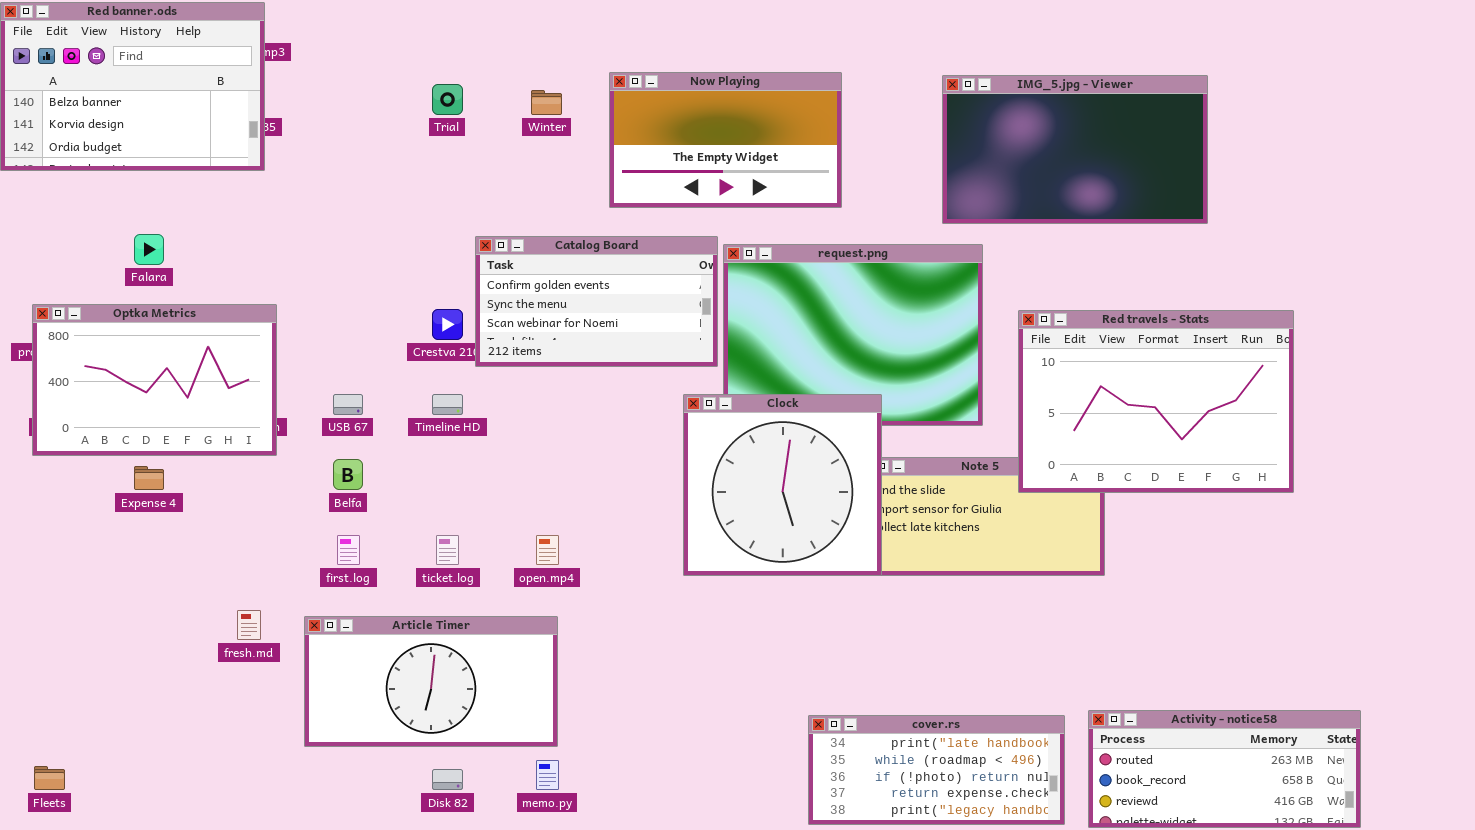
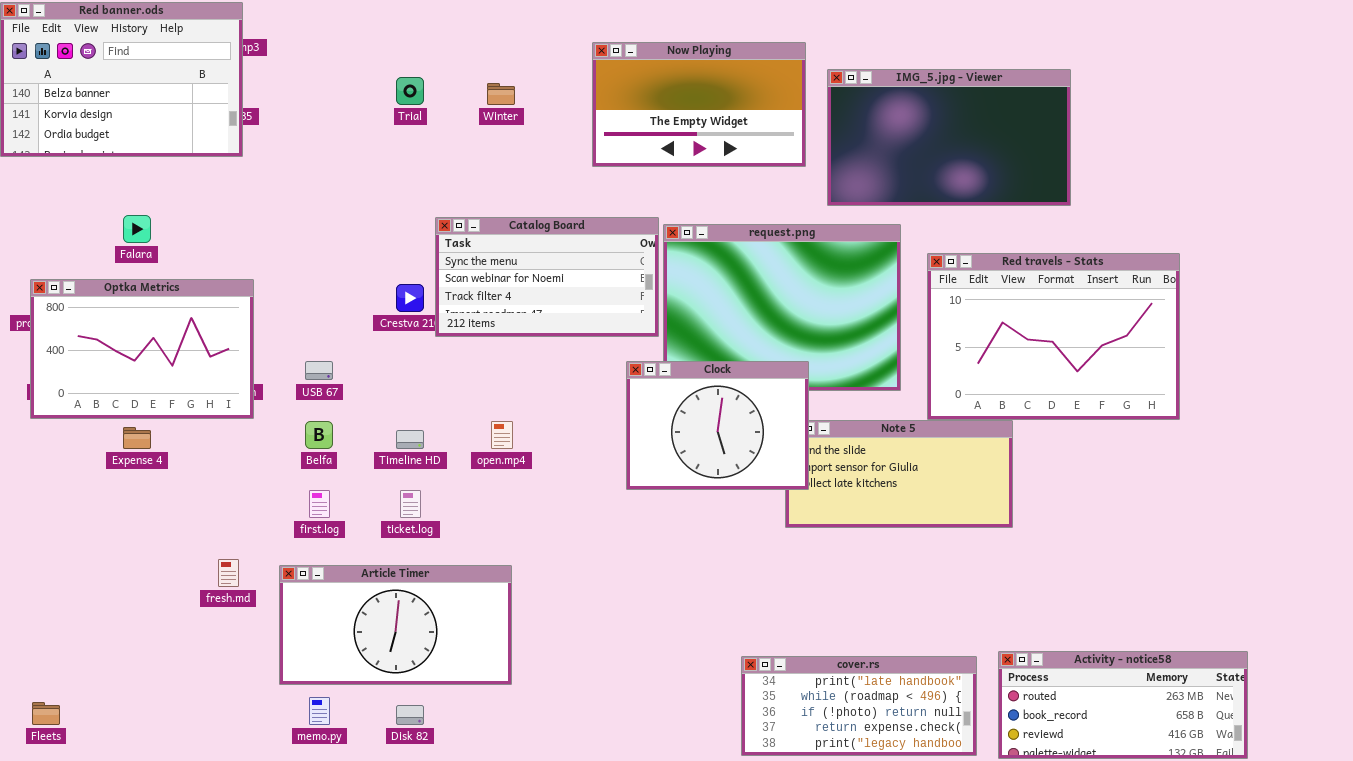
Now Playing: [609,72,842,208] -> [592,42,806,167], moved
IMG_5.jpg - Viewer: [942,75,1208,224] -> [827,69,1071,206], moved
Catalog Board: [475,236,718,367] -> [435,217,659,337], scrolled down 1 row
Red travels - Stats: [1018,310,1294,493] -> [927,253,1180,420], moved
Timeline HD: [432,394,463,415] -> [396,430,424,449], moved
Clock: [683,394,882,576] -> [626,361,809,490], resized
open.mp4: [536,535,559,565] -> [491,421,513,449], moved
memo.py: [536,760,559,790] -> [309,697,330,725], moved

